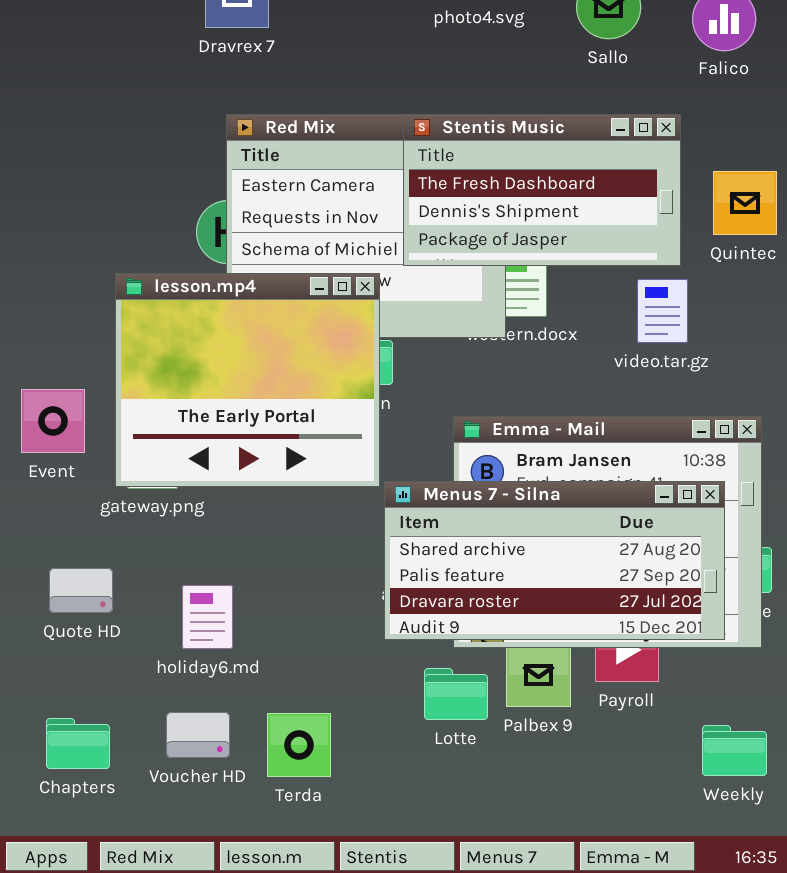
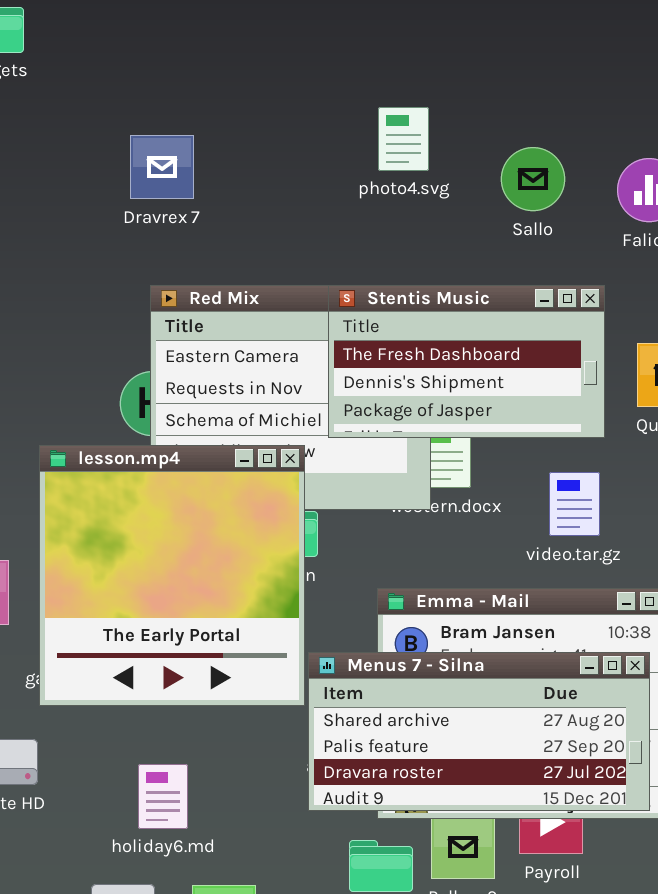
lesson.mp4: [115,273,380,487] -> [39,445,305,706], resized
video.tar.gz: [637,279,688,343] -> [549,472,600,536], moved
holiday6.md: [182,585,233,649] -> [138,764,188,829], moved

